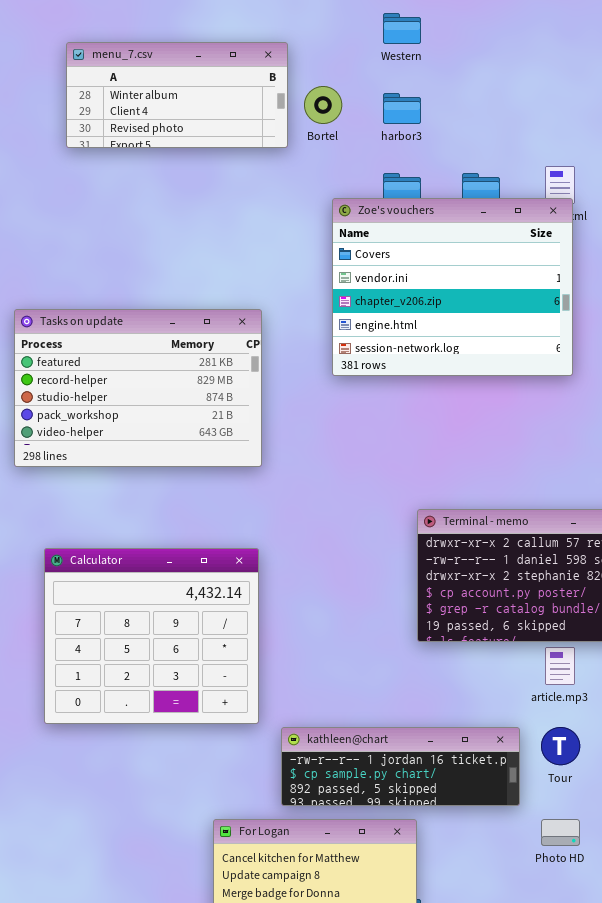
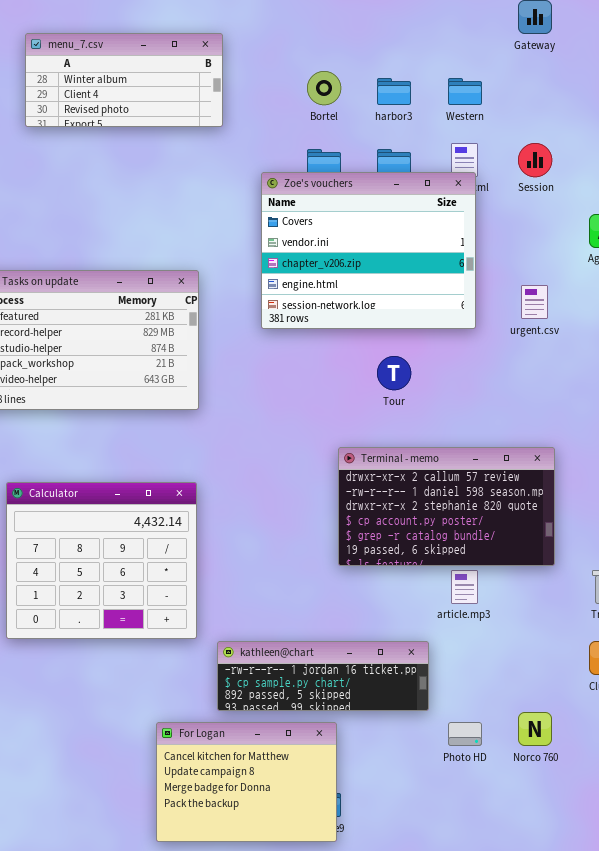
Western: [383,13,421,44] -> [448,78,482,105], moved
Bortel: [304,86,342,124] -> [307,71,341,105], moved
harbor3: [383,93,421,124] -> [377,78,411,105], moved
Tour: [541,727,580,765] -> [377,356,411,390], moved

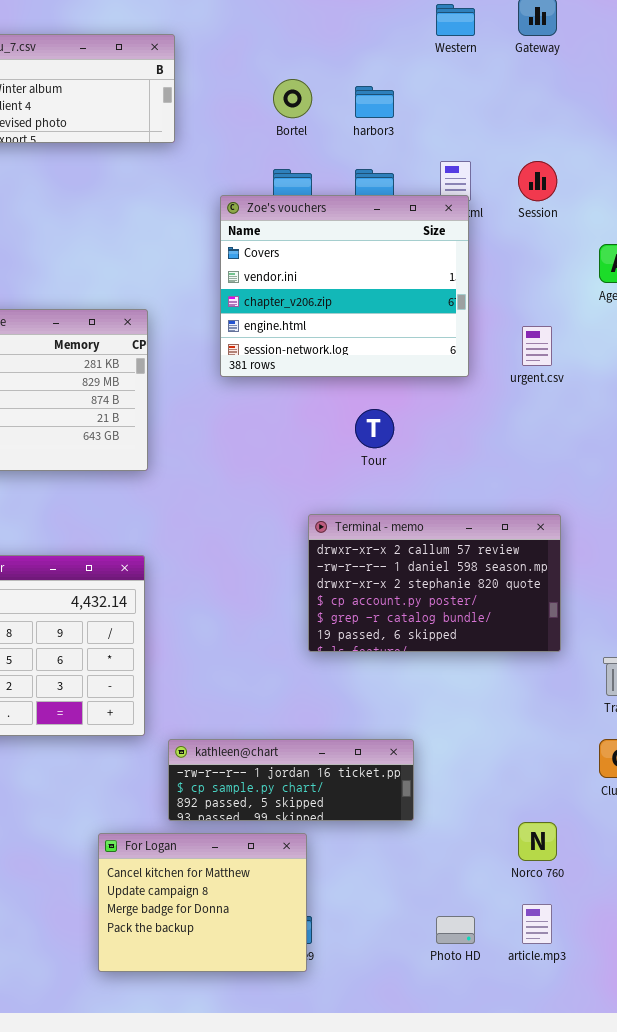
Western: [448,78,482,105] -> [436,4,475,36], moved
article.mp3: [451,570,478,604] -> [522,904,552,944], moved
Photo HD: [448,722,482,746] -> [436,916,475,944], moved

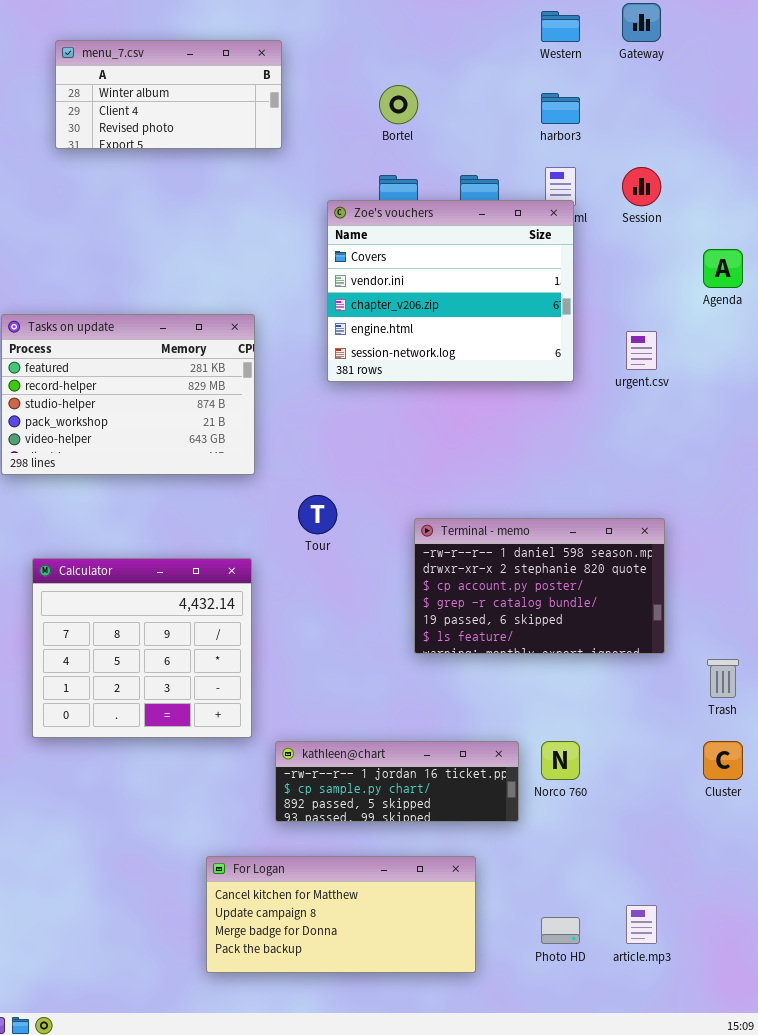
harbor3: [355,86,394,118] -> [541,93,580,124], moved
Tour: [355,409,394,448] -> [298,495,337,534], moved
Terminal - memo: [308,514,561,652] -> [414,518,665,654], scrolled down 1 row
Norco 760: [518,822,557,861] -> [541,741,580,780], moved
For Logan: [98,833,307,972] -> [206,856,476,973], resized

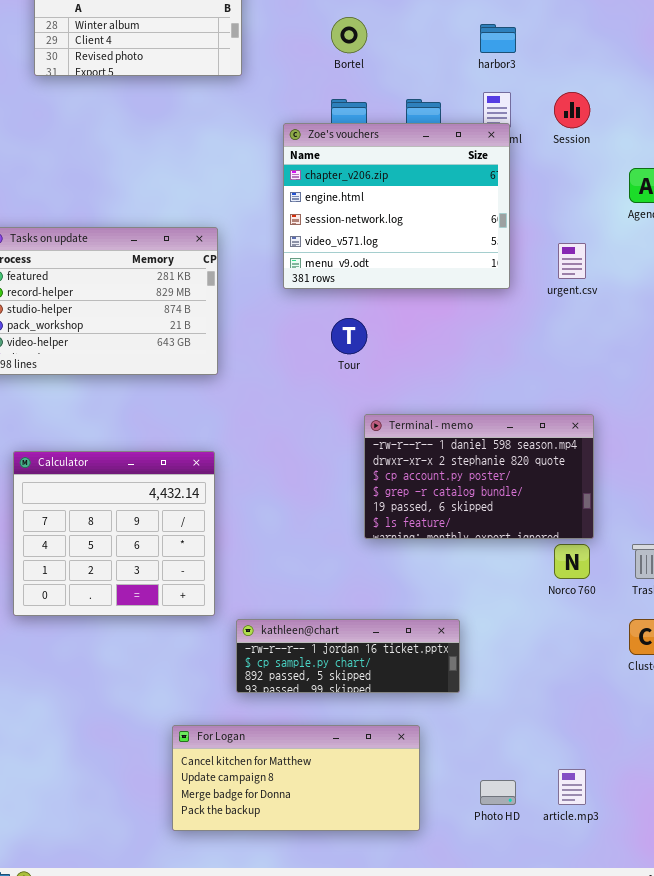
Zoe's vouchers: [327,200,574,382] -> [283,123,510,289], scrolled down 2 rows
Tour: [298,495,337,534] -> [331,318,367,354], moved
Norco 760: [541,741,580,780] -> [554,544,590,579], moved

